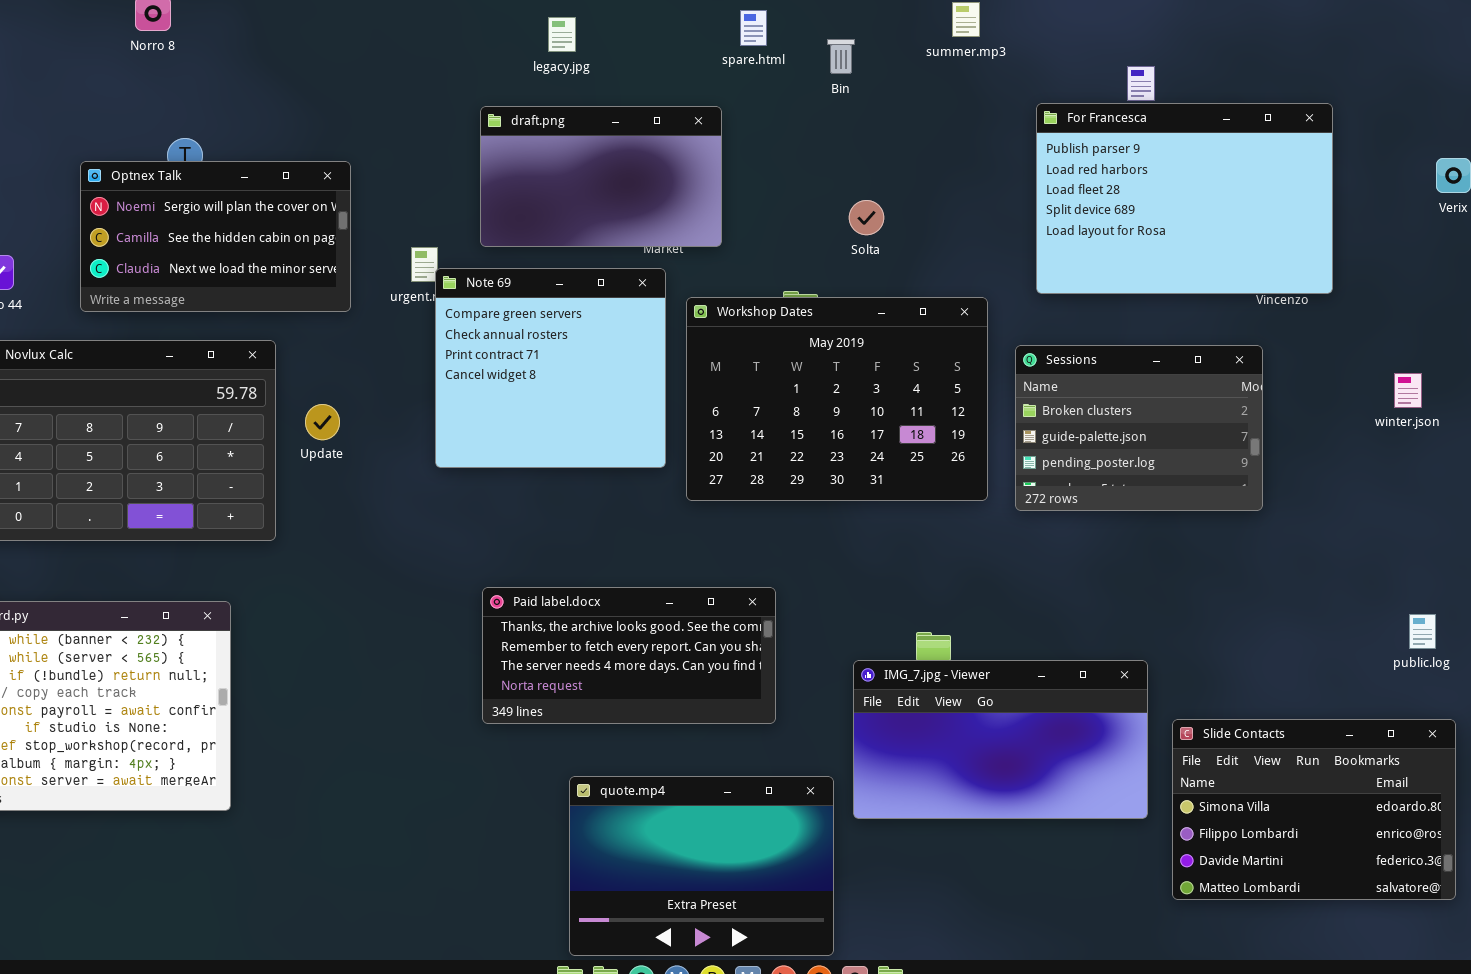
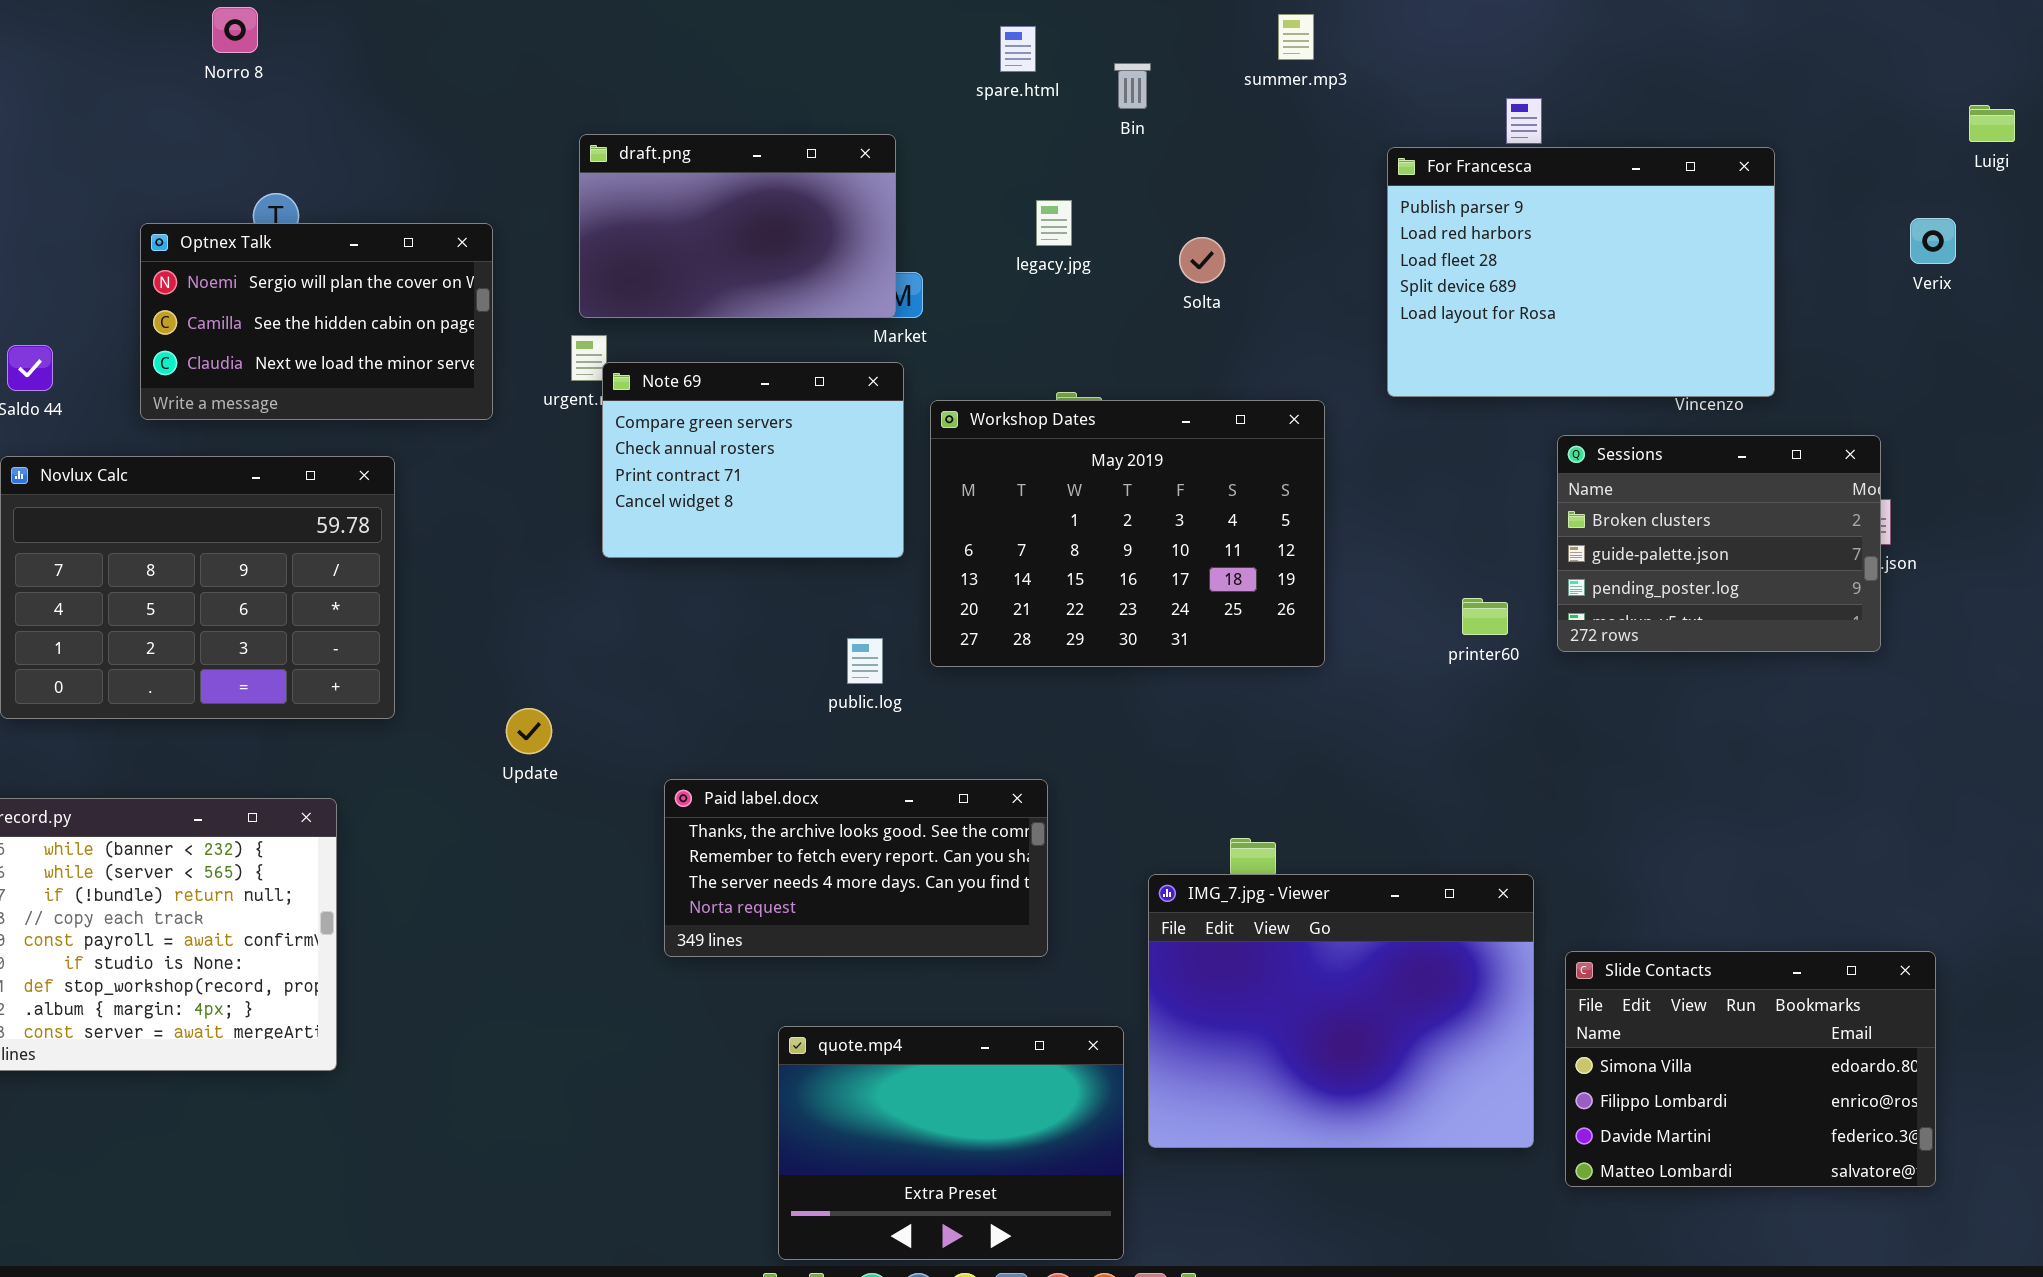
legacy.jpg: [548,17,576,52] -> [1036,200,1072,246], moved
draft.png: [480,106,722,247] -> [579,134,896,318], moved
Solta: [849,200,884,235] -> [1179,237,1225,283], moved
Note 69: [435,268,666,468] -> [602,362,904,558], resized
Sessions: [1015,345,1263,511] -> [1557,435,1881,652], moved
Update: [305,404,340,440] -> [506,708,552,754], moved
public.log: [1409,614,1436,649] -> [847,638,883,684], moved
IMG_7.jpg - Viewer: [853,660,1148,819] -> [1148,874,1534,1148], resized

